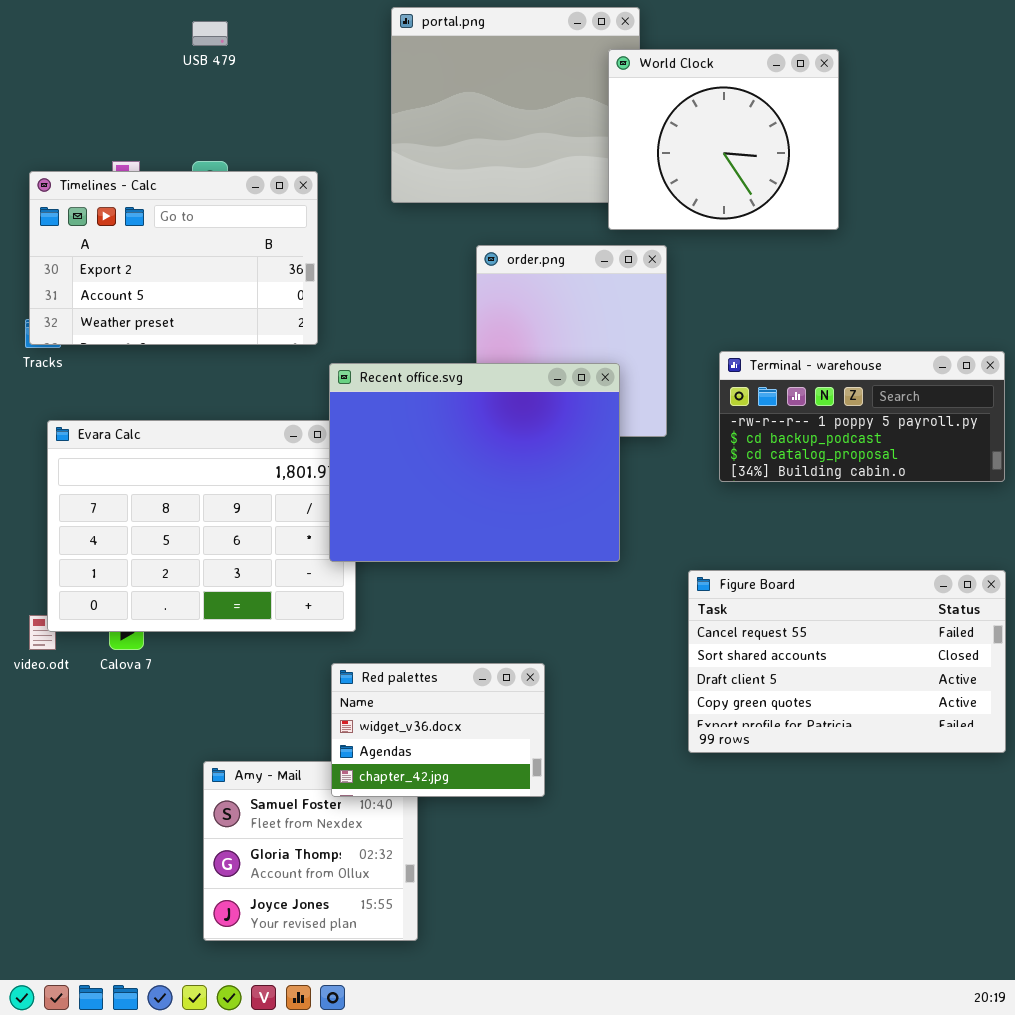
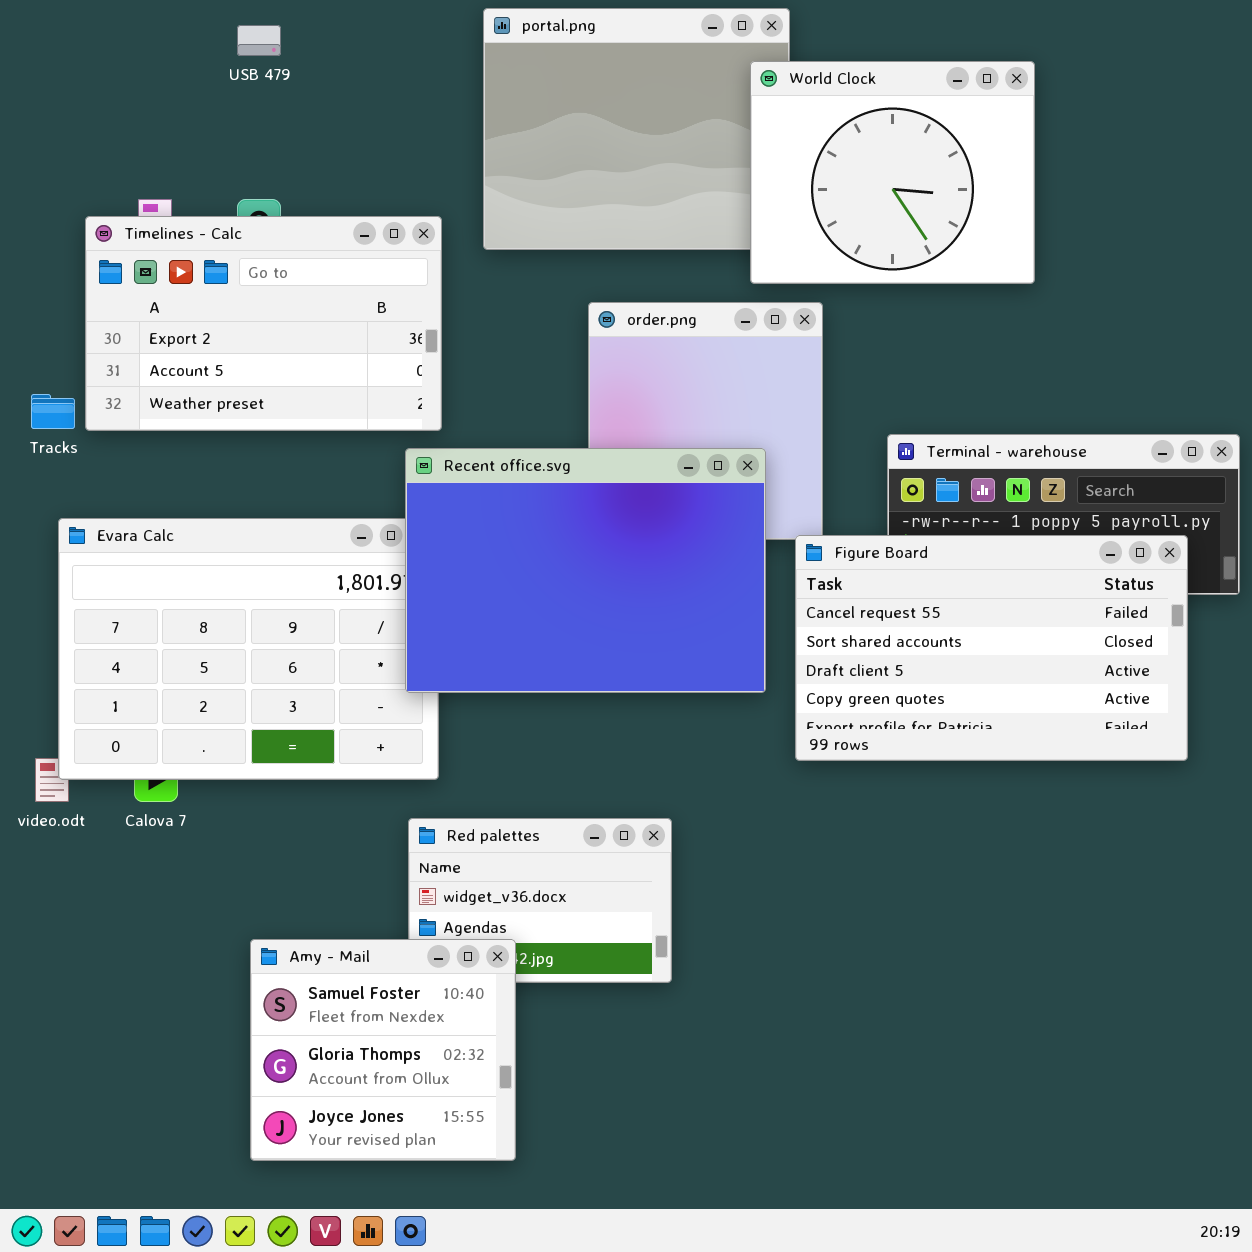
Timelines - Calc: [29,171,318,345] -> [85,216,442,431], moved
Figure Board: [688,570,1006,753] -> [795,535,1188,761], moved
Amy - Mail: [203,761,418,941] -> [250,939,516,1161], raised

